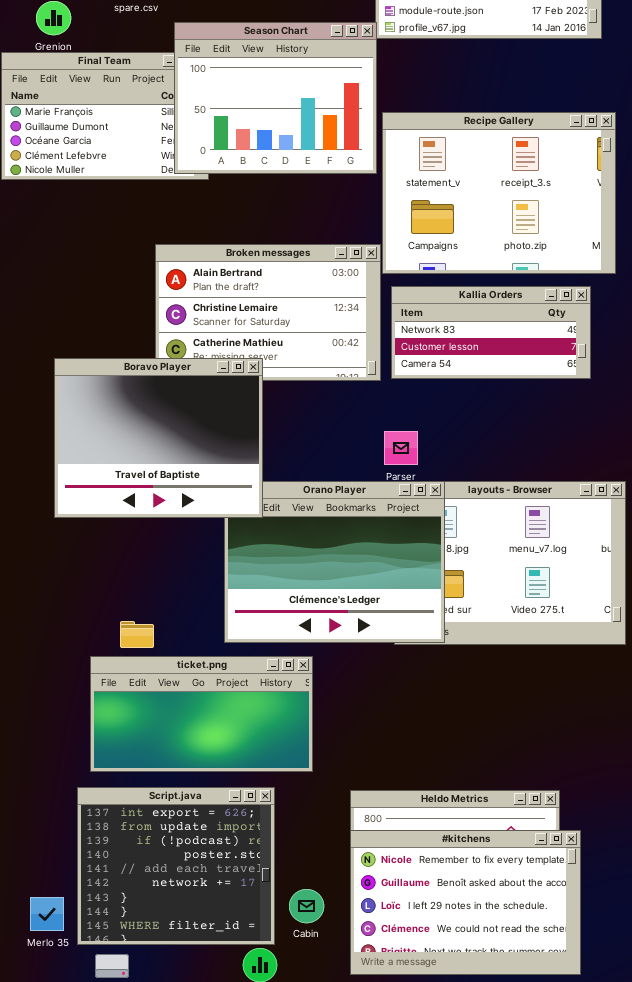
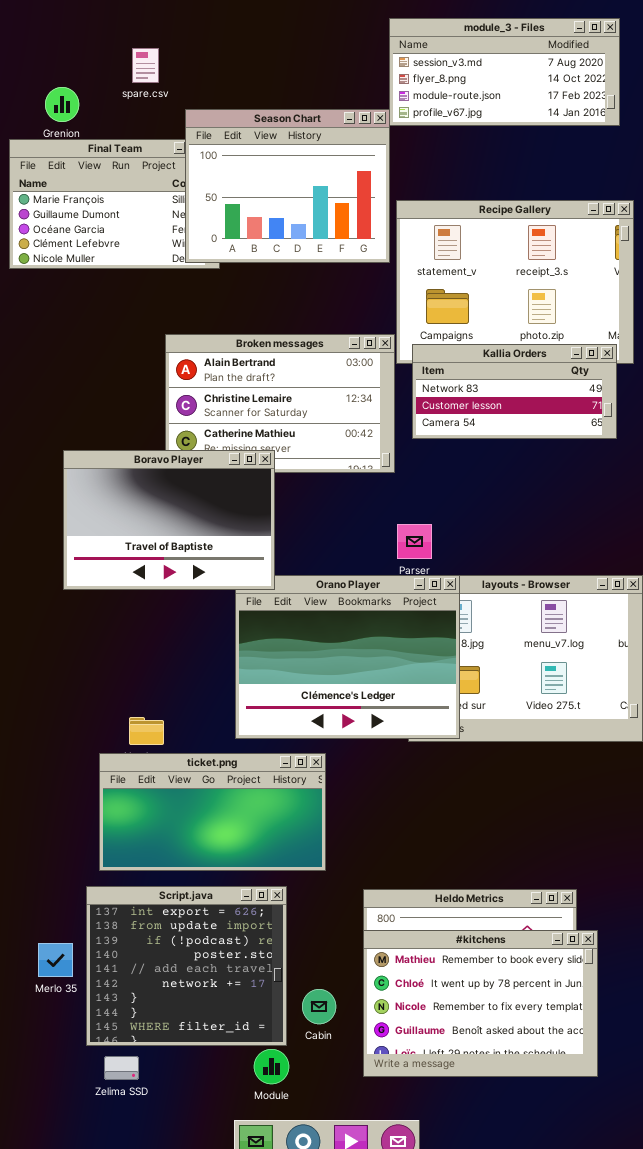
Kallia Orders: [391,286,591,379] -> [412,344,617,439], moved
Boravo Player: [54,358,263,518] -> [63,450,275,590], resized
#kitchens: [350,830,581,975] -> [363,930,598,1077], scrolled up 2 rows
Merlo 35: [30,897,64,931] -> [38,943,73,977], moved

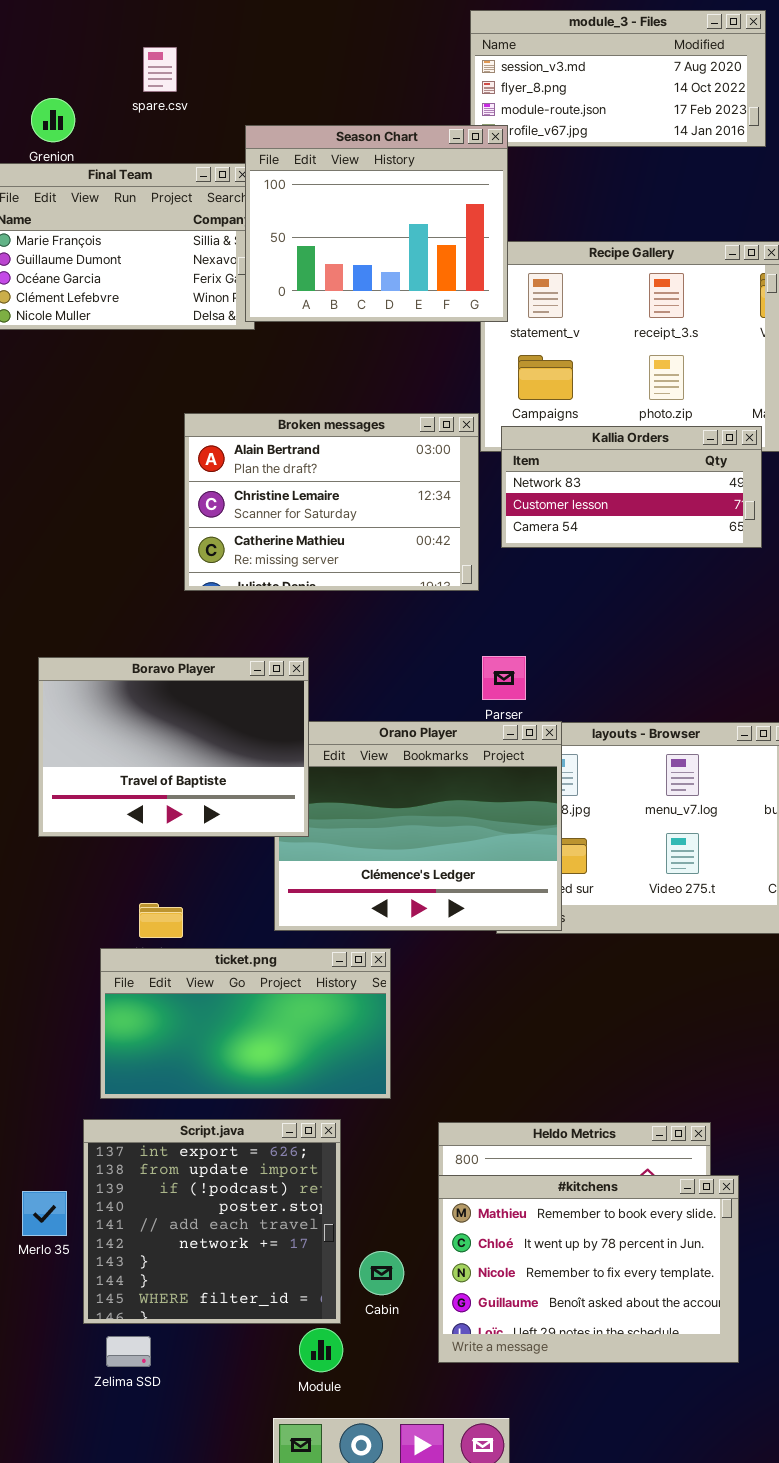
Season Chart: [185,109,390,263] -> [245,125,508,322], moved
Boravo Player: [63,450,275,590] -> [38,657,309,837], moved

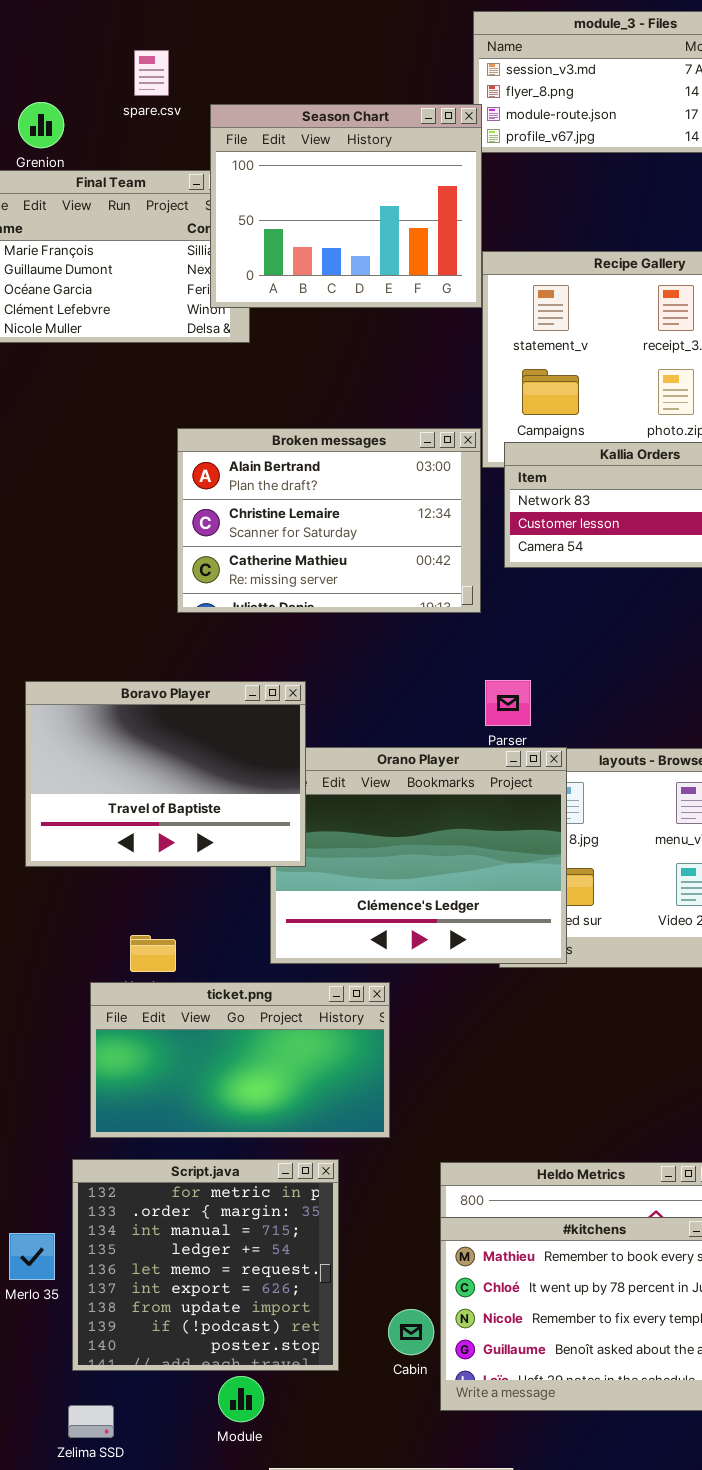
Season Chart: [245,125,508,322] -> [210,104,482,308], moved
Script.java: [83,1119,341,1324] -> [72,1159,339,1371], scrolled up 5 rows
Cabin: [359,1251,404,1295] -> [388,1309,434,1355], moved
Module: [299,1328,343,1372] -> [218,1376,264,1422], moved
Zelima SSD: [106,1336,151,1367] -> [68,1405,114,1438], moved

